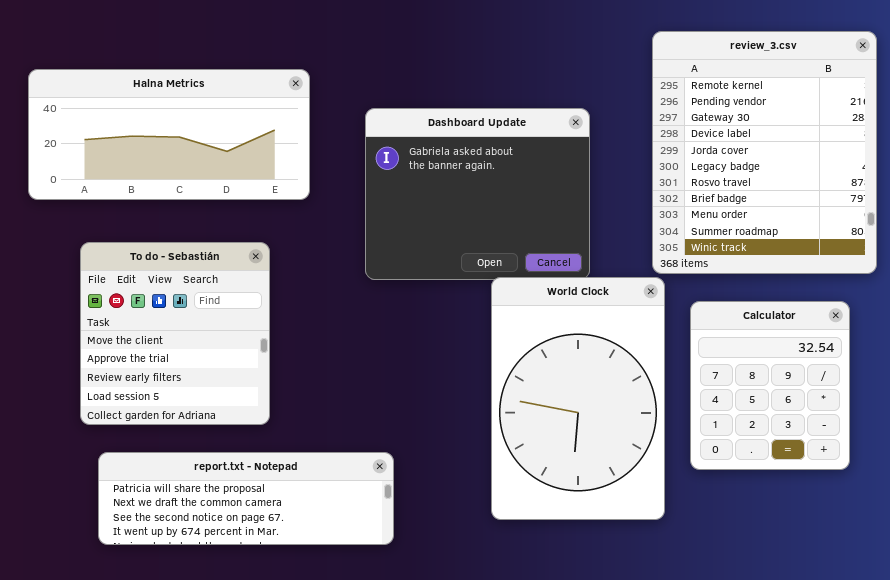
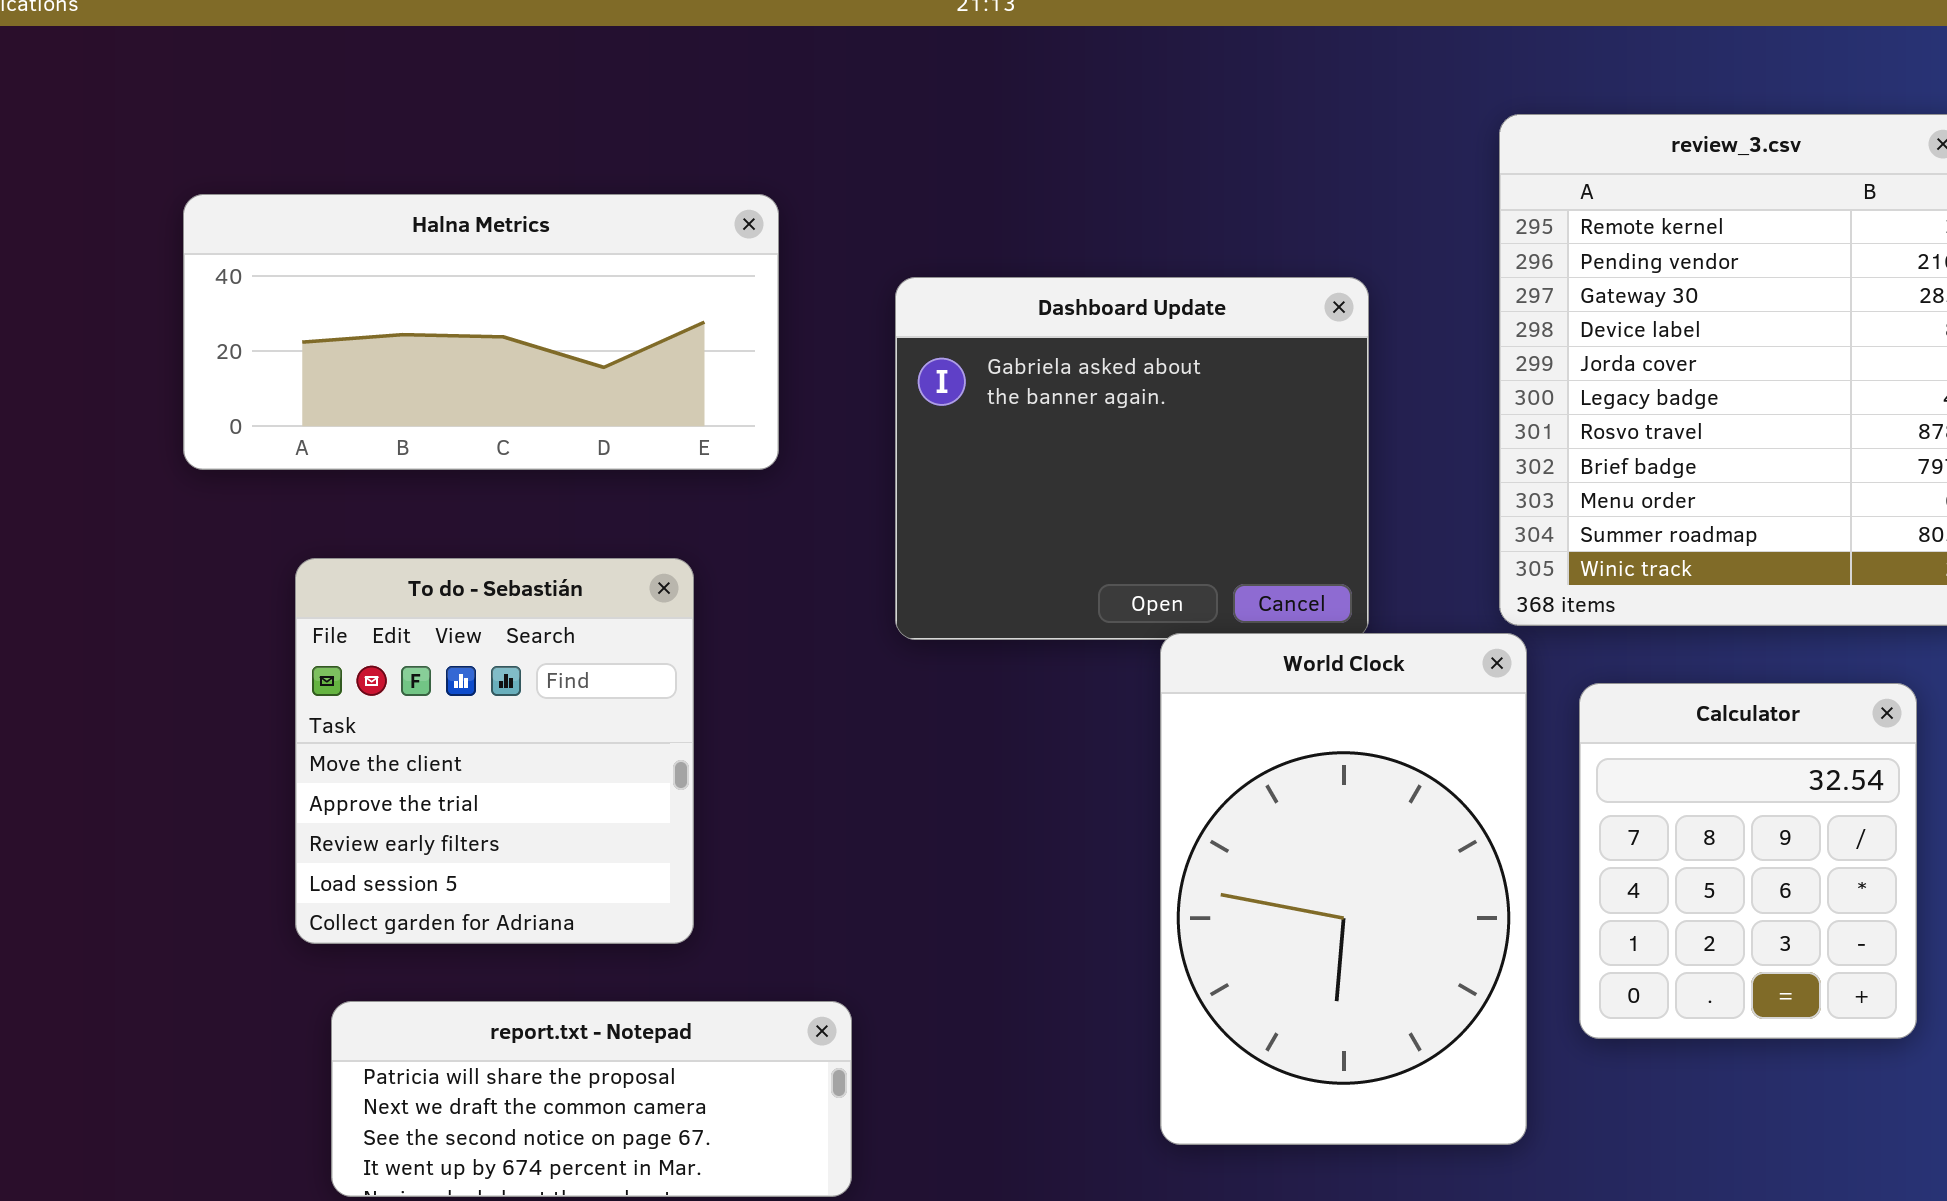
report.txt - Notepad: [98,452,394,545] -> [331,1001,852,1197], resized

